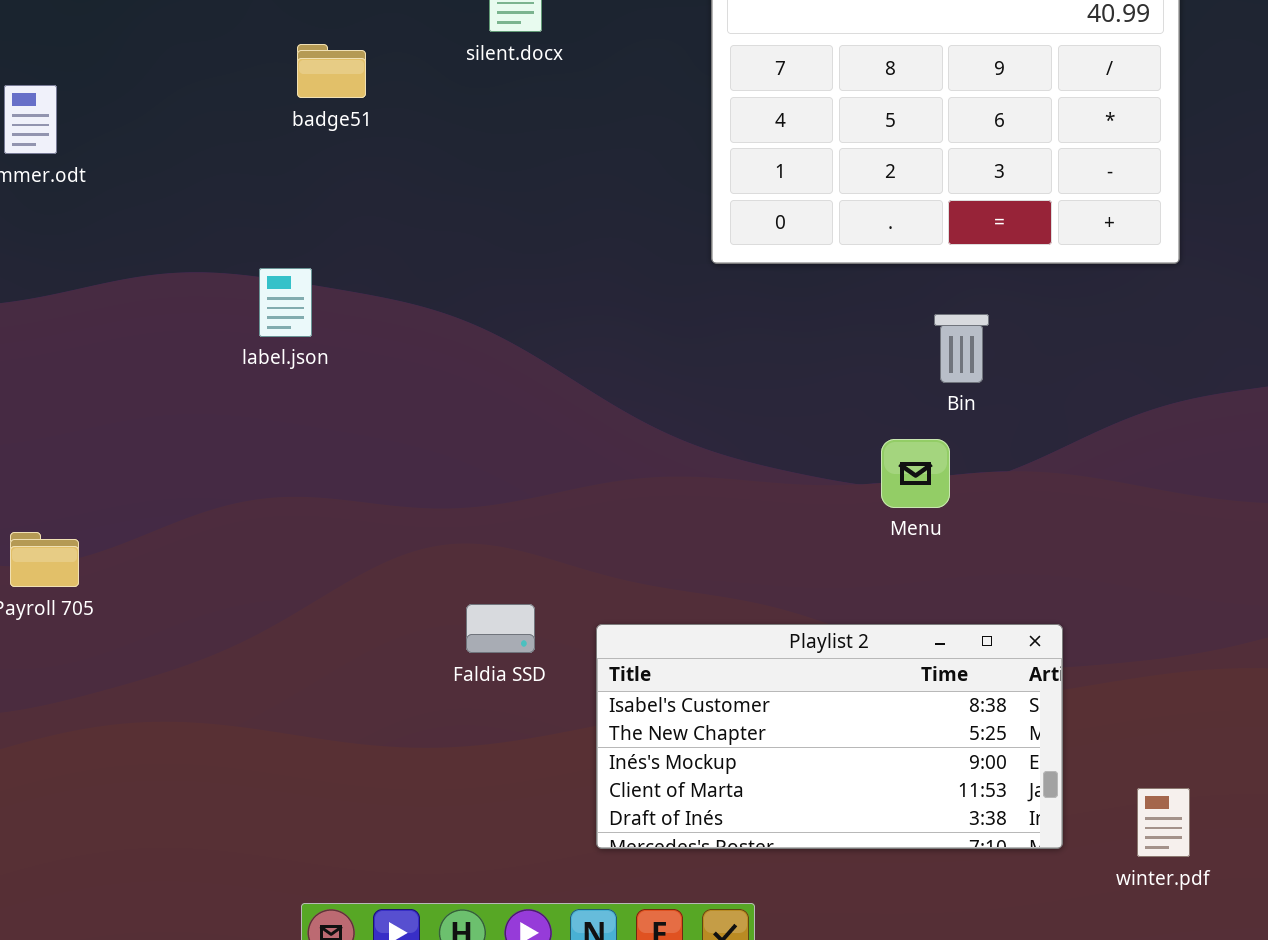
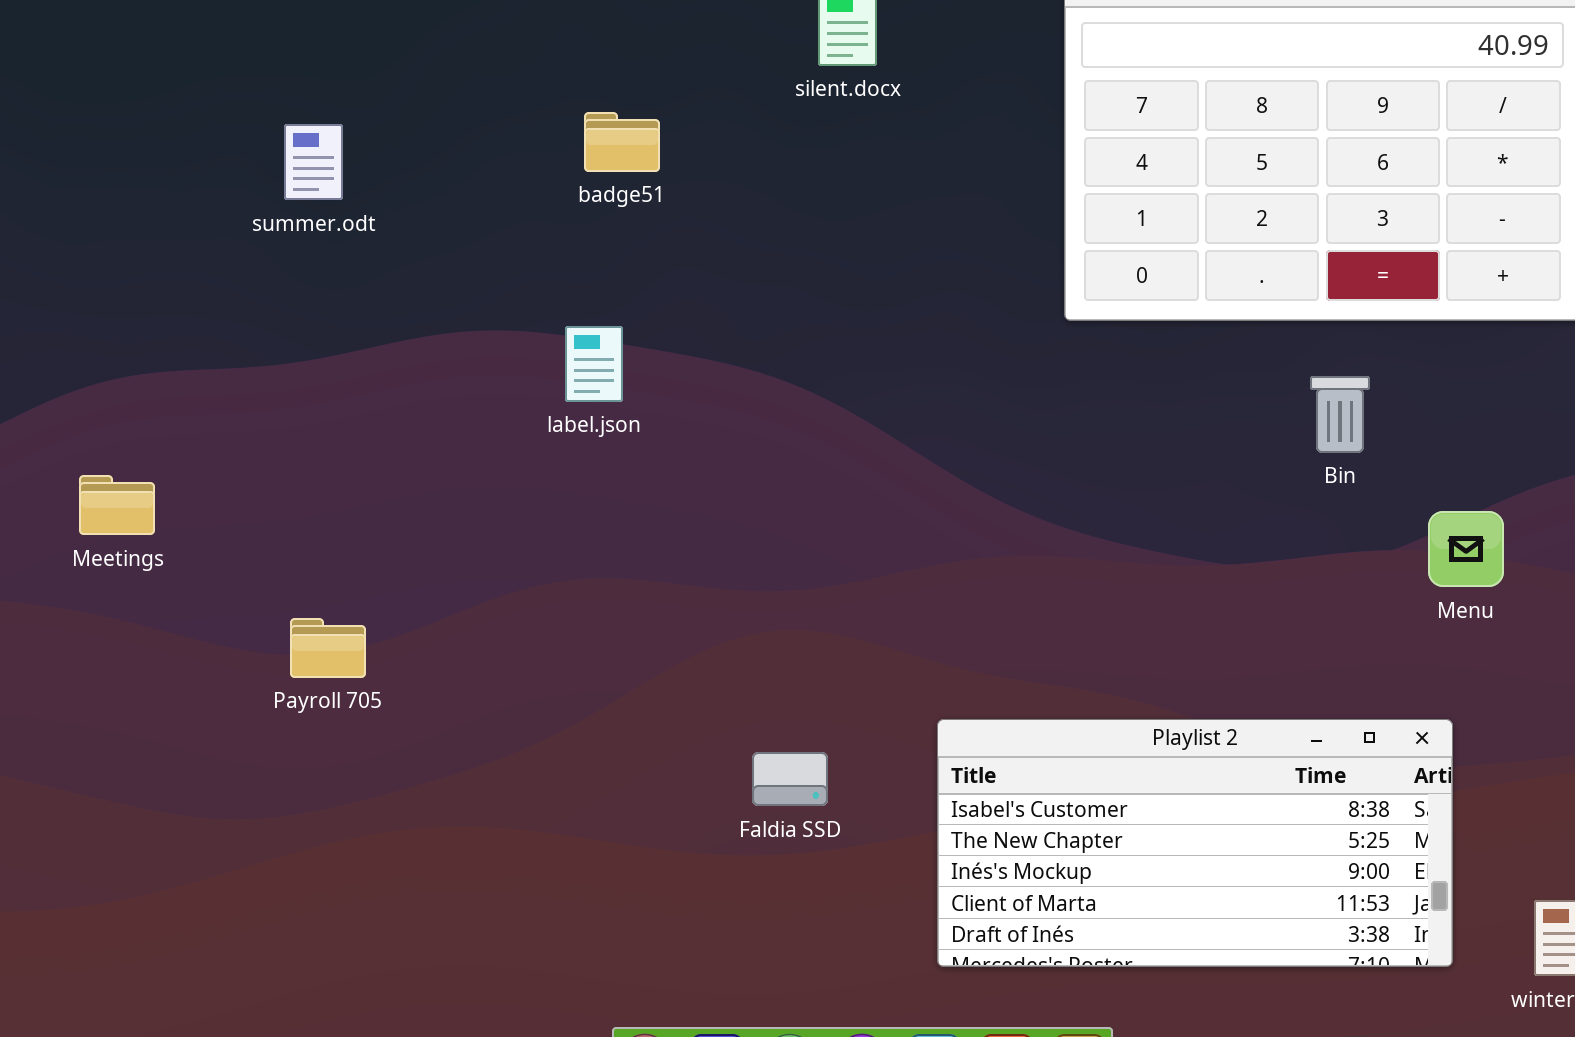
badge51: [297,44,366,98] -> [584,112,660,172], moved
Menu: [881,439,950,508] -> [1428,511,1504,587], moved
Faldia SSD: [466,604,535,653] -> [752,752,828,806], moved

